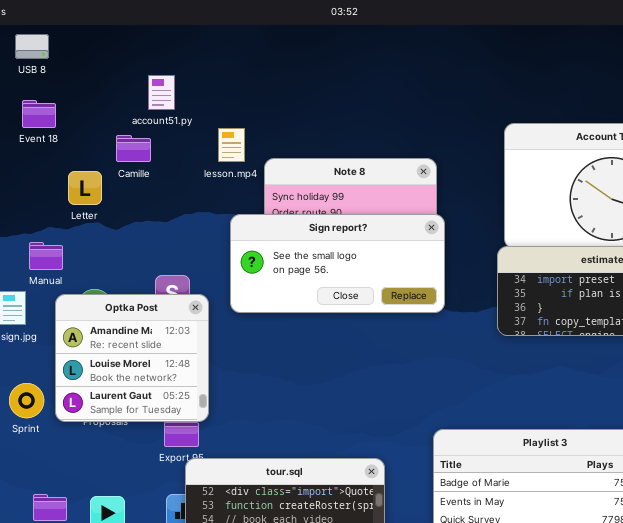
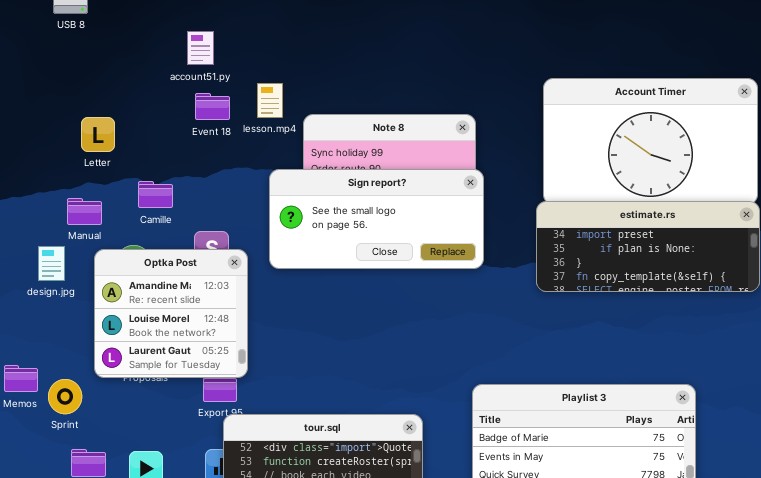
Event 18: [22,100,56,128] -> [195,93,230,120], moved
Camille: [116,135,151,162] -> [138,181,173,208], moved
Letter: [68,171,102,205] -> [81,117,115,152], moved
Sprint: [9,383,44,418] -> [48,379,82,414], moved

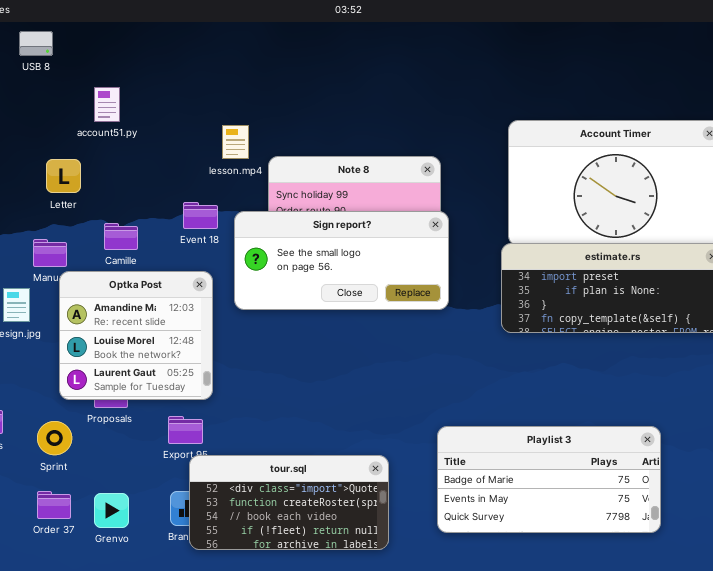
account51.py: [187,31,214,65] -> [94,87,120,122], moved
Event 18: [195,93,230,120] -> [183,202,218,229], moved
Optka Post: [94,249,248,378] -> [59,271,213,400], moved
Sprint: [48,379,82,414] -> [37,421,72,455], moved

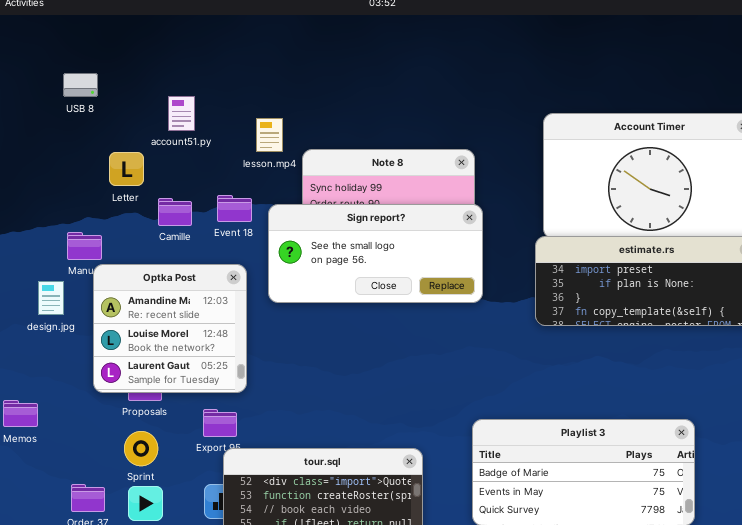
USB 8: [19,31,53,56] -> [63,73,98,97], moved
account51.py: [94,87,120,122] -> [168,96,195,131], moved
Letter: [46,159,81,193] -> [109,152,144,186], moved
Camille: [104,223,138,250] -> [158,198,192,226], moved
Sprint: [37,421,72,455] -> [124,431,158,466], moved

